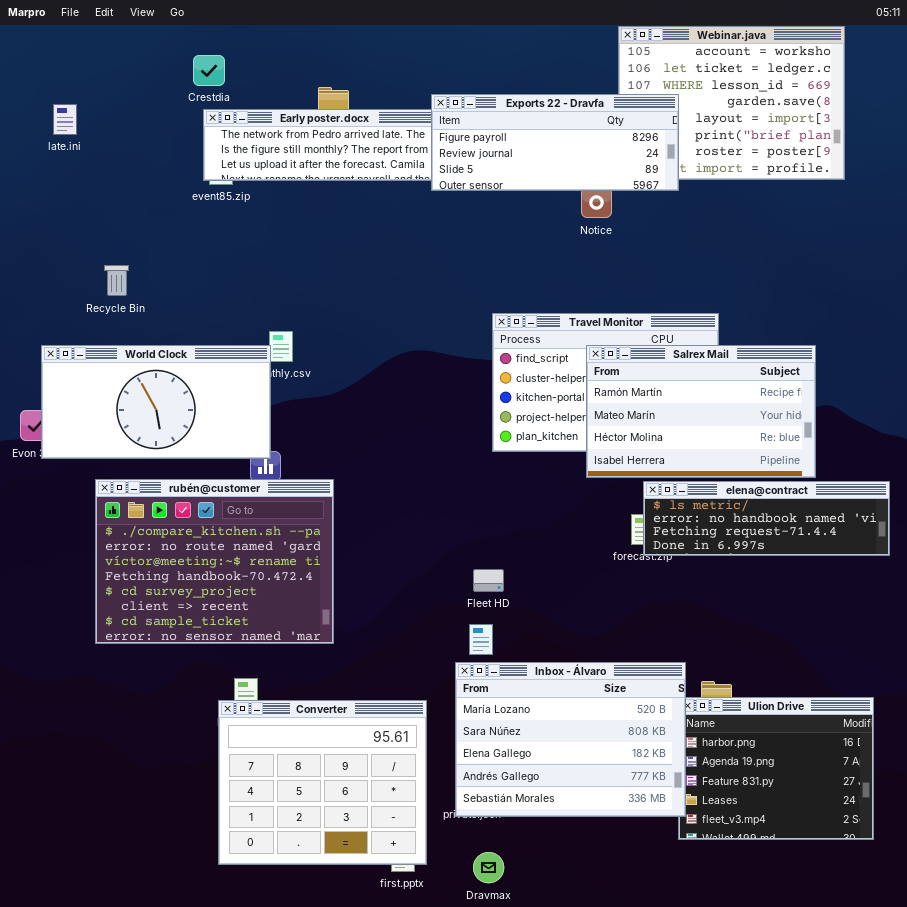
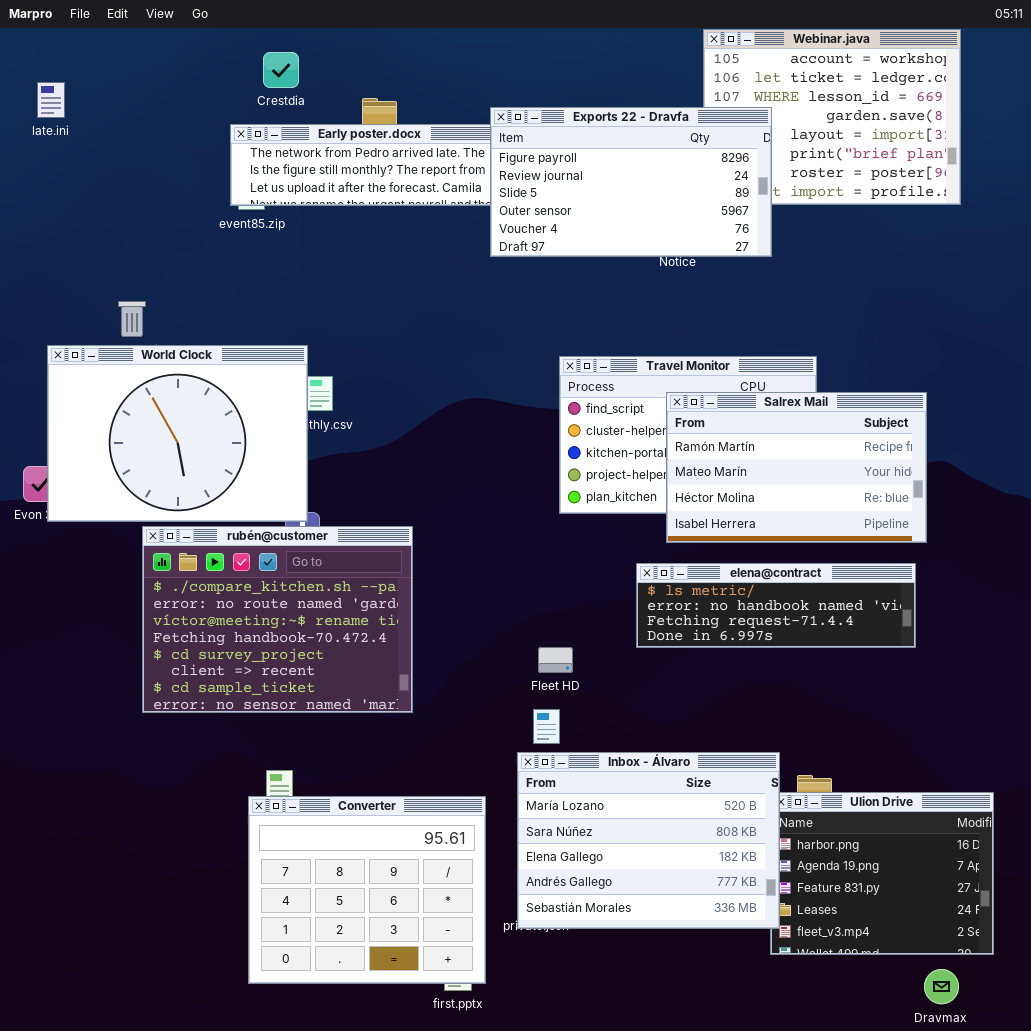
Crestdia: [193,55,225,86] -> [263,52,299,88], moved
Exports 22 - Dravfa: [431,94,679,191] -> [490,107,772,257], resized
late.ini: [53,104,77,135] -> [37,82,65,118], moved
World Clock: [41,345,271,459] -> [47,345,308,522], resized
rubén@customer: [95,479,334,644] -> [142,526,413,713], moved
elena@contract: [643,481,890,556] -> [636,563,916,648], moved
Dravmax: [473,852,504,883] -> [924,969,959,1004], moved

